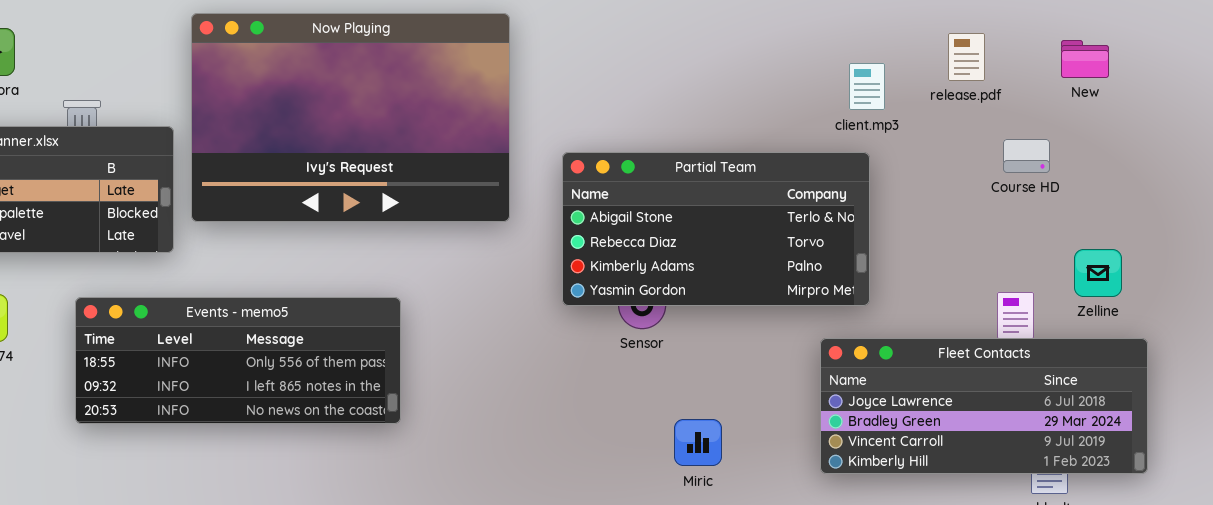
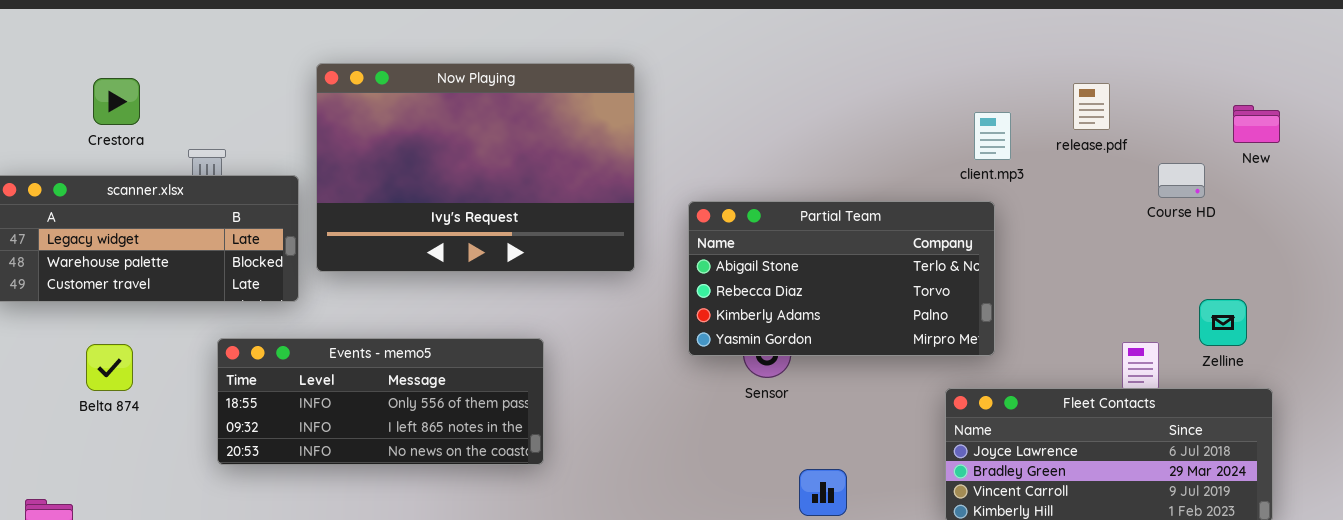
New: [1061,40,1109,78] -> [1233,105,1280,143], moved
Course HD: [1003,139,1050,173] -> [1158,163,1205,198], moved
Events - memo5: [75,297,401,424] -> [217,338,544,465], moved

